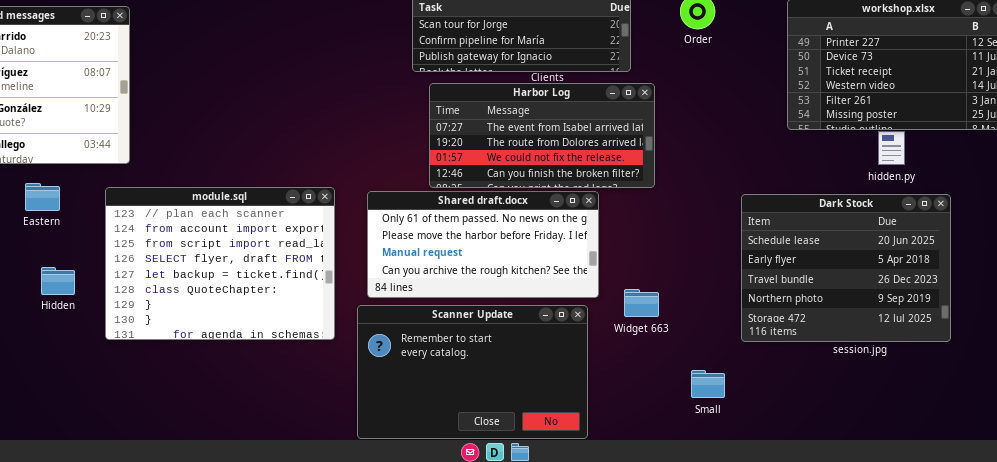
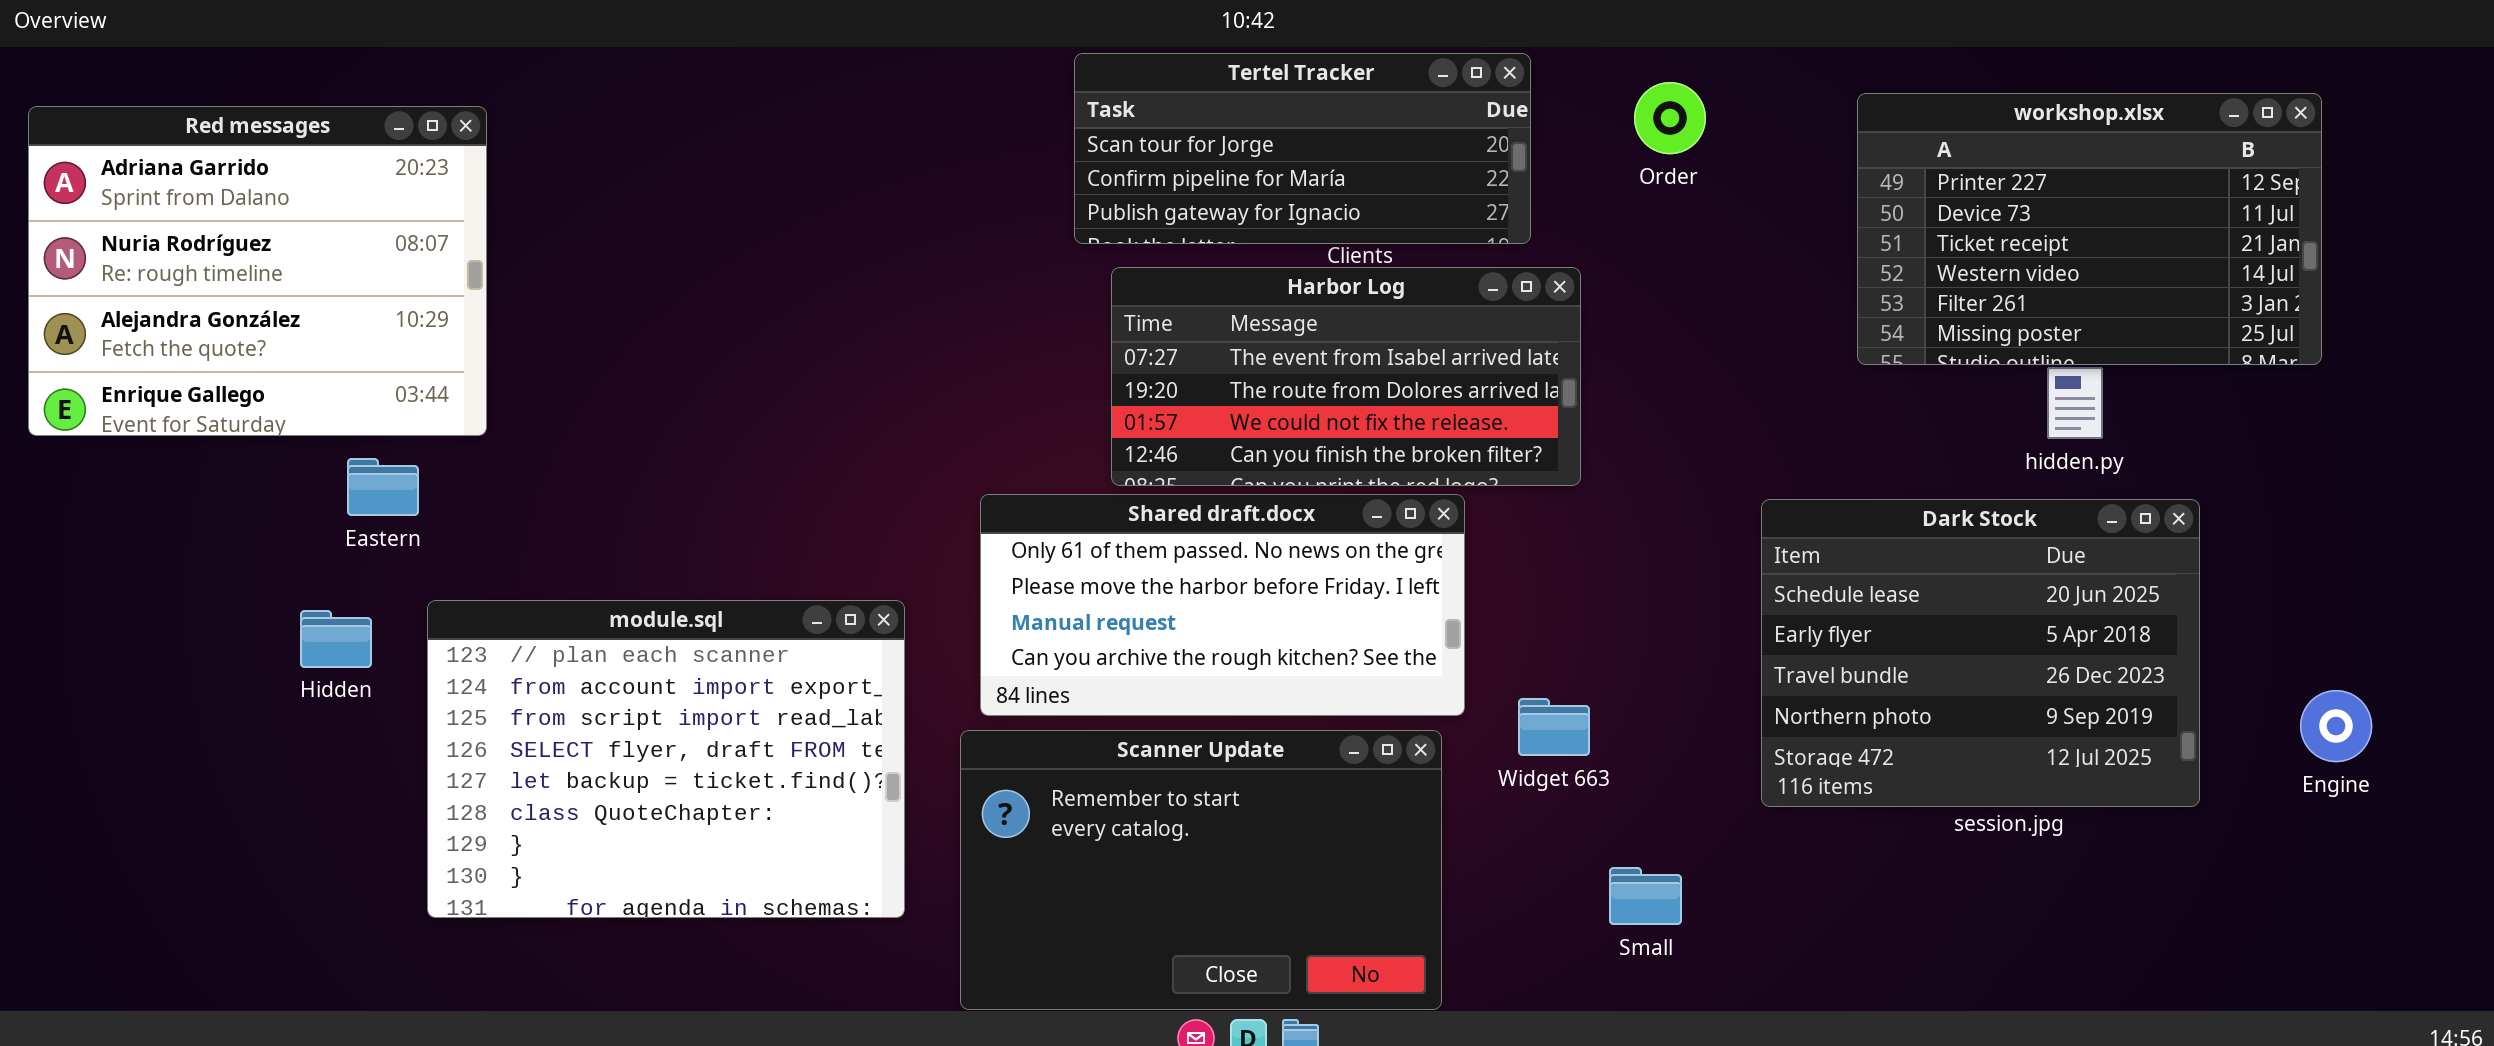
Eastern: [25,183,60,211] -> [347,458,419,516], moved
module.sql: [105,187,335,340] -> [427,600,905,918], moved
Hidden: [41,267,75,295] -> [300,610,372,668], moved
Small: [691,370,725,398] -> [1609,867,1682,925], moved

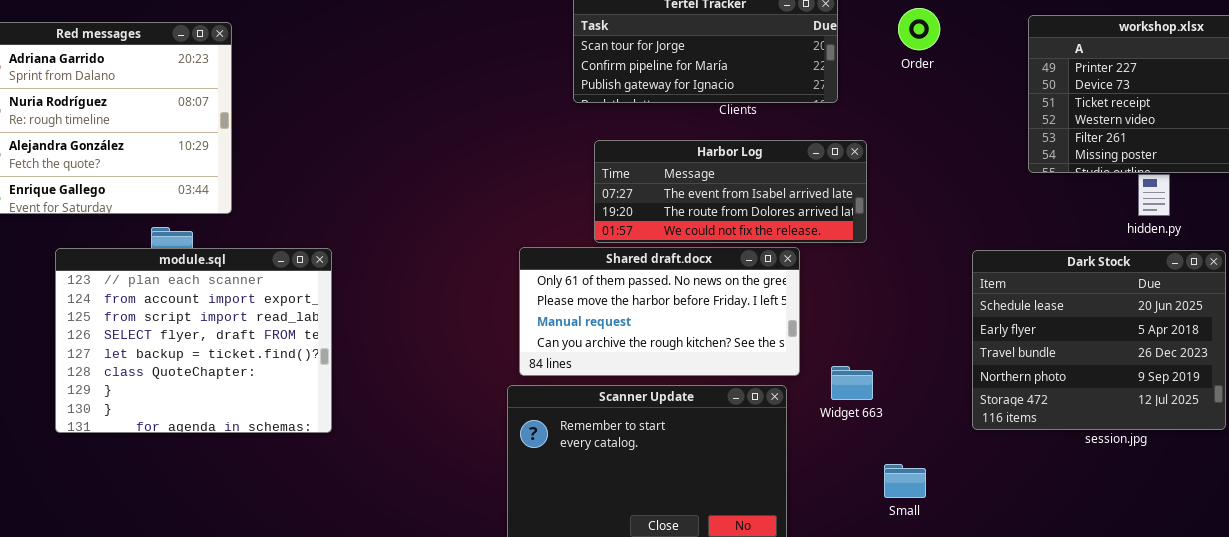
Harbor Log: [1111,267,1581,486] -> [594,140,867,243], resized
module.sql: [427,600,905,918] -> [55,248,332,433], moved

